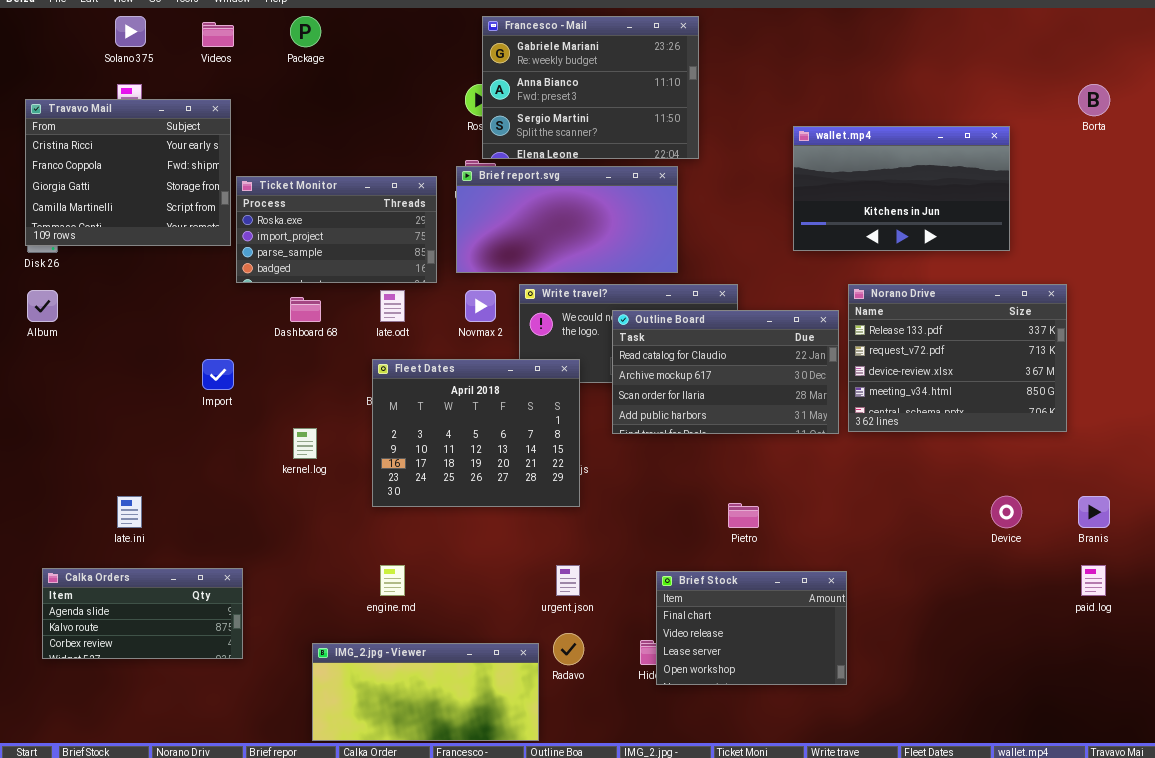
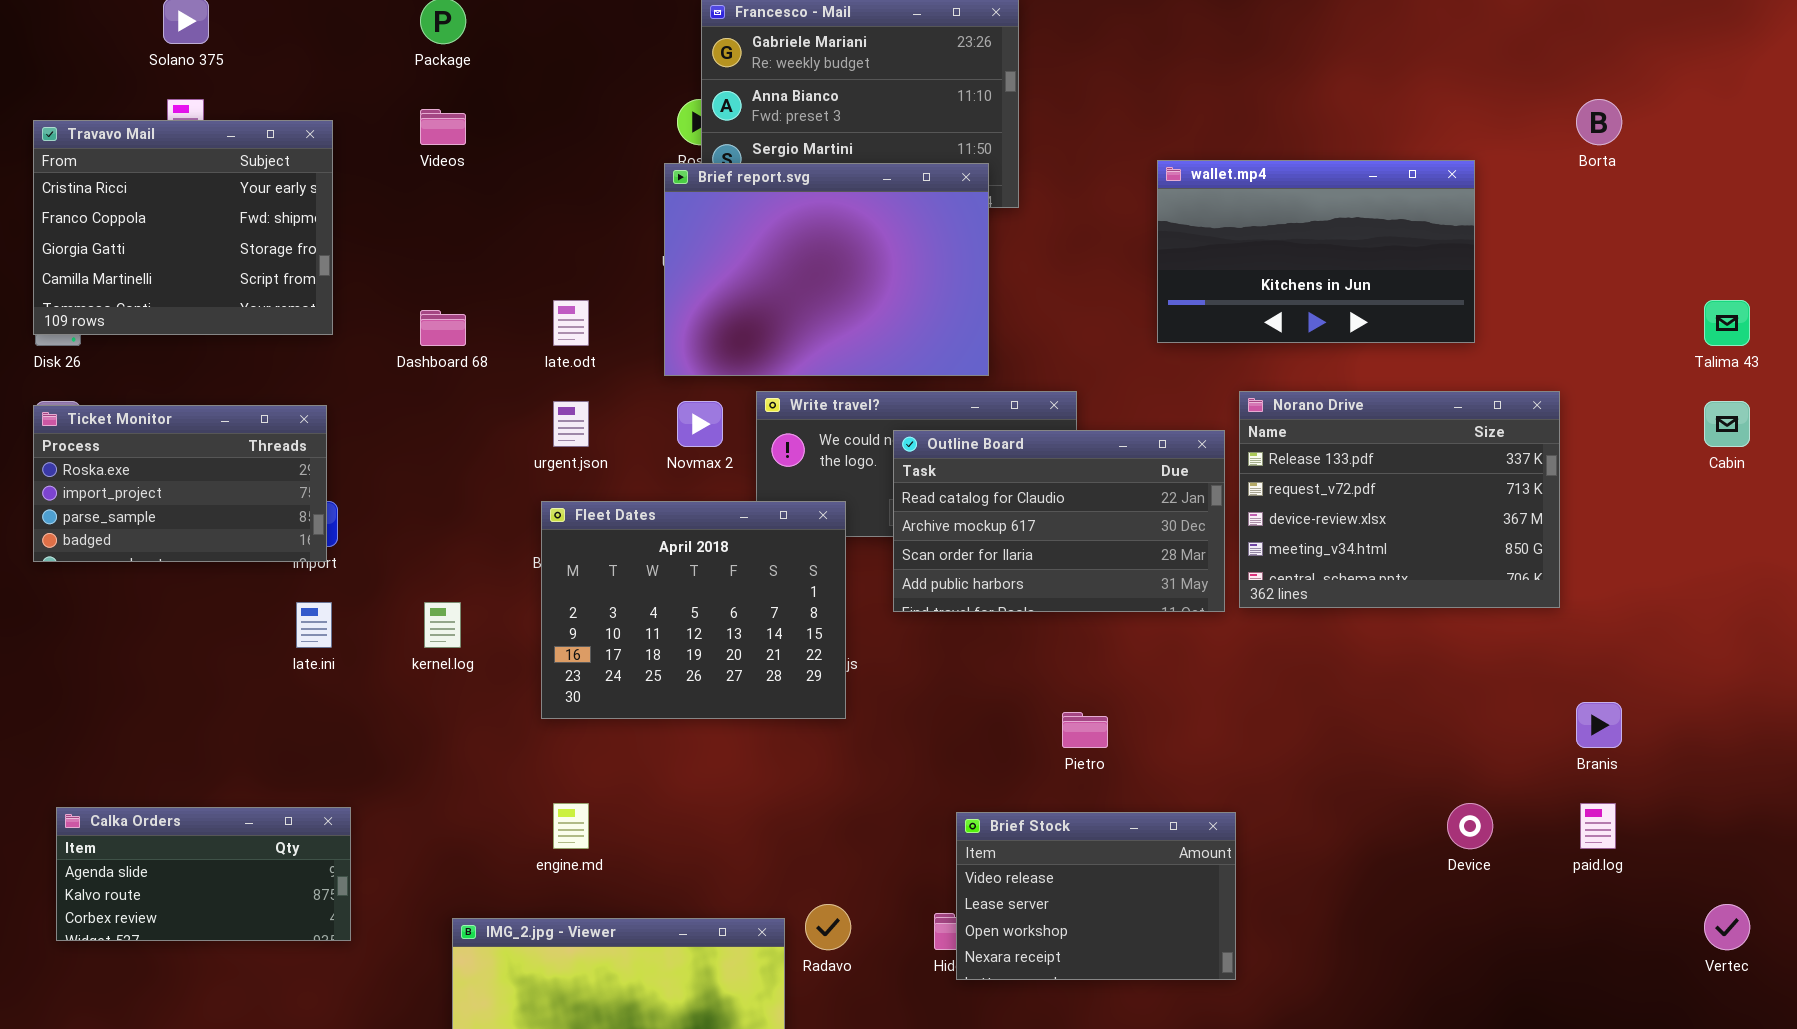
Videos: [202,22,234,47] -> [420,109,466,145], moved
Brief report.svg: [456,166,678,273] -> [664,163,989,376], resized
Ticket Monitor: [236,176,437,283] -> [33,405,327,562], moved
late.odt: [380,290,405,322] -> [553,300,589,346], moved
Dashboard 68: [290,297,321,322] -> [420,310,466,346], moved
late.ini: [117,496,142,528] -> [296,602,332,648], moved
Device: [991,496,1022,528] -> [1447,803,1493,849], moved
urgent.json: [556,565,580,596] -> [553,401,589,447], moved
Brief Stock: [656,571,847,685] -> [956,812,1236,980], scrolled down 1 row

